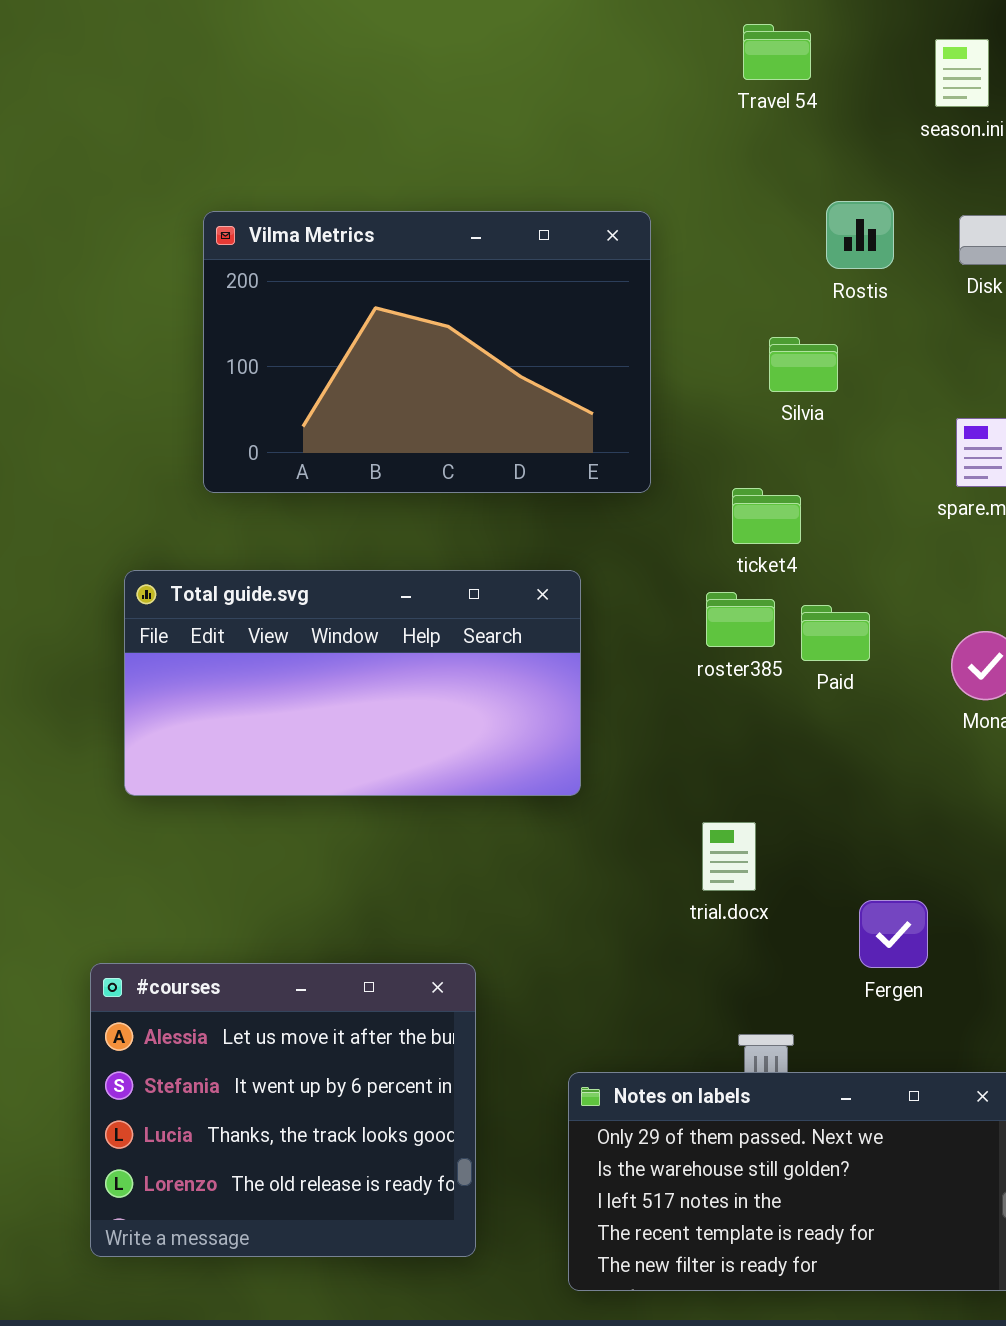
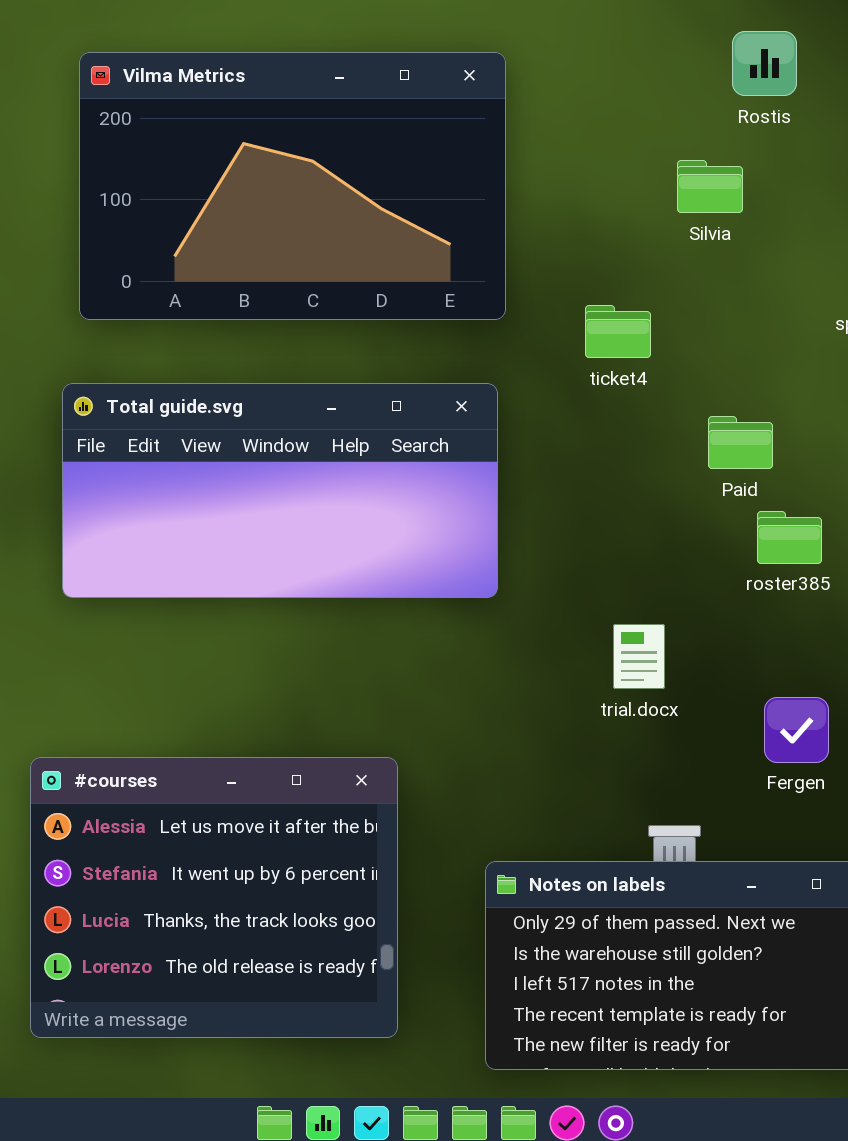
Vilma Metrics: [203,211,651,493] -> [79,52,506,320], moved
ticket4: [732,488,801,544] -> [585,305,651,358], moved
roster385: [706,592,775,647] -> [757,511,822,564], moved

